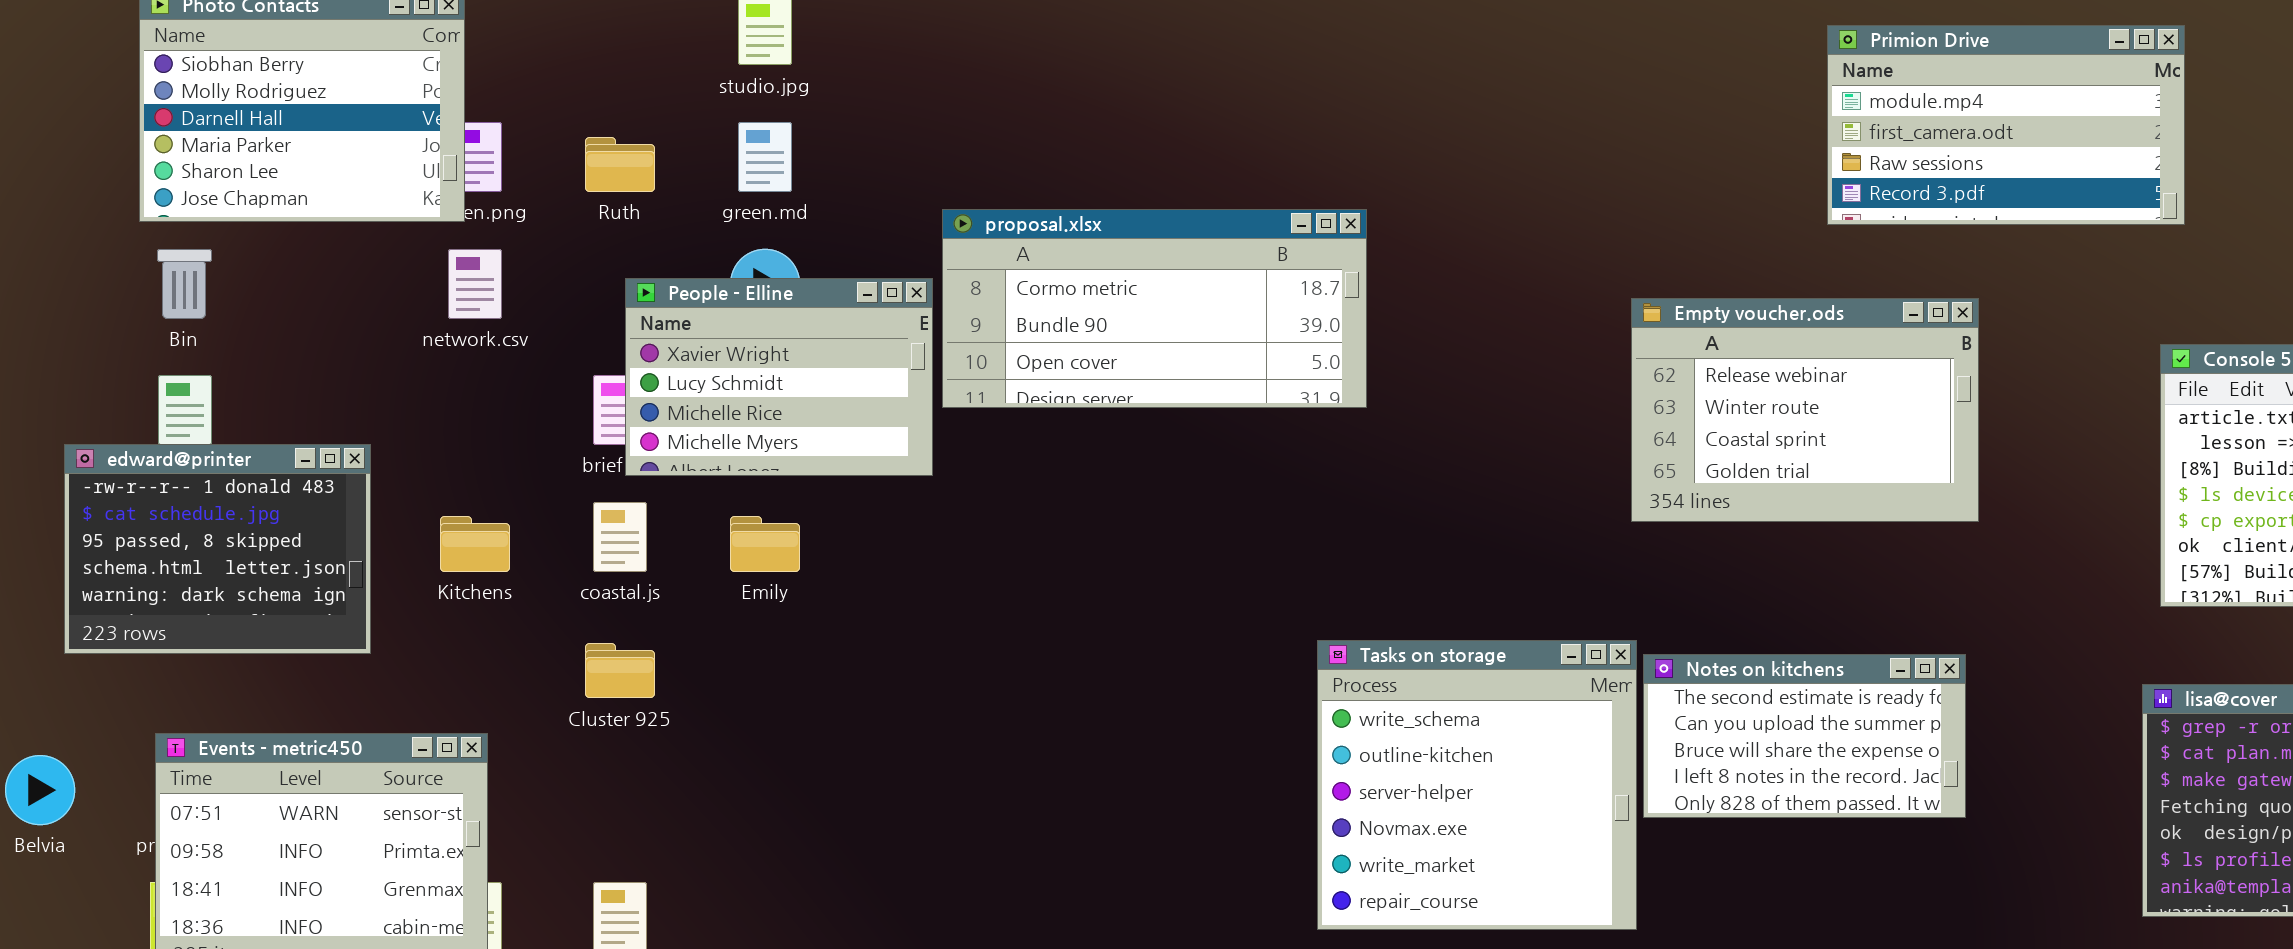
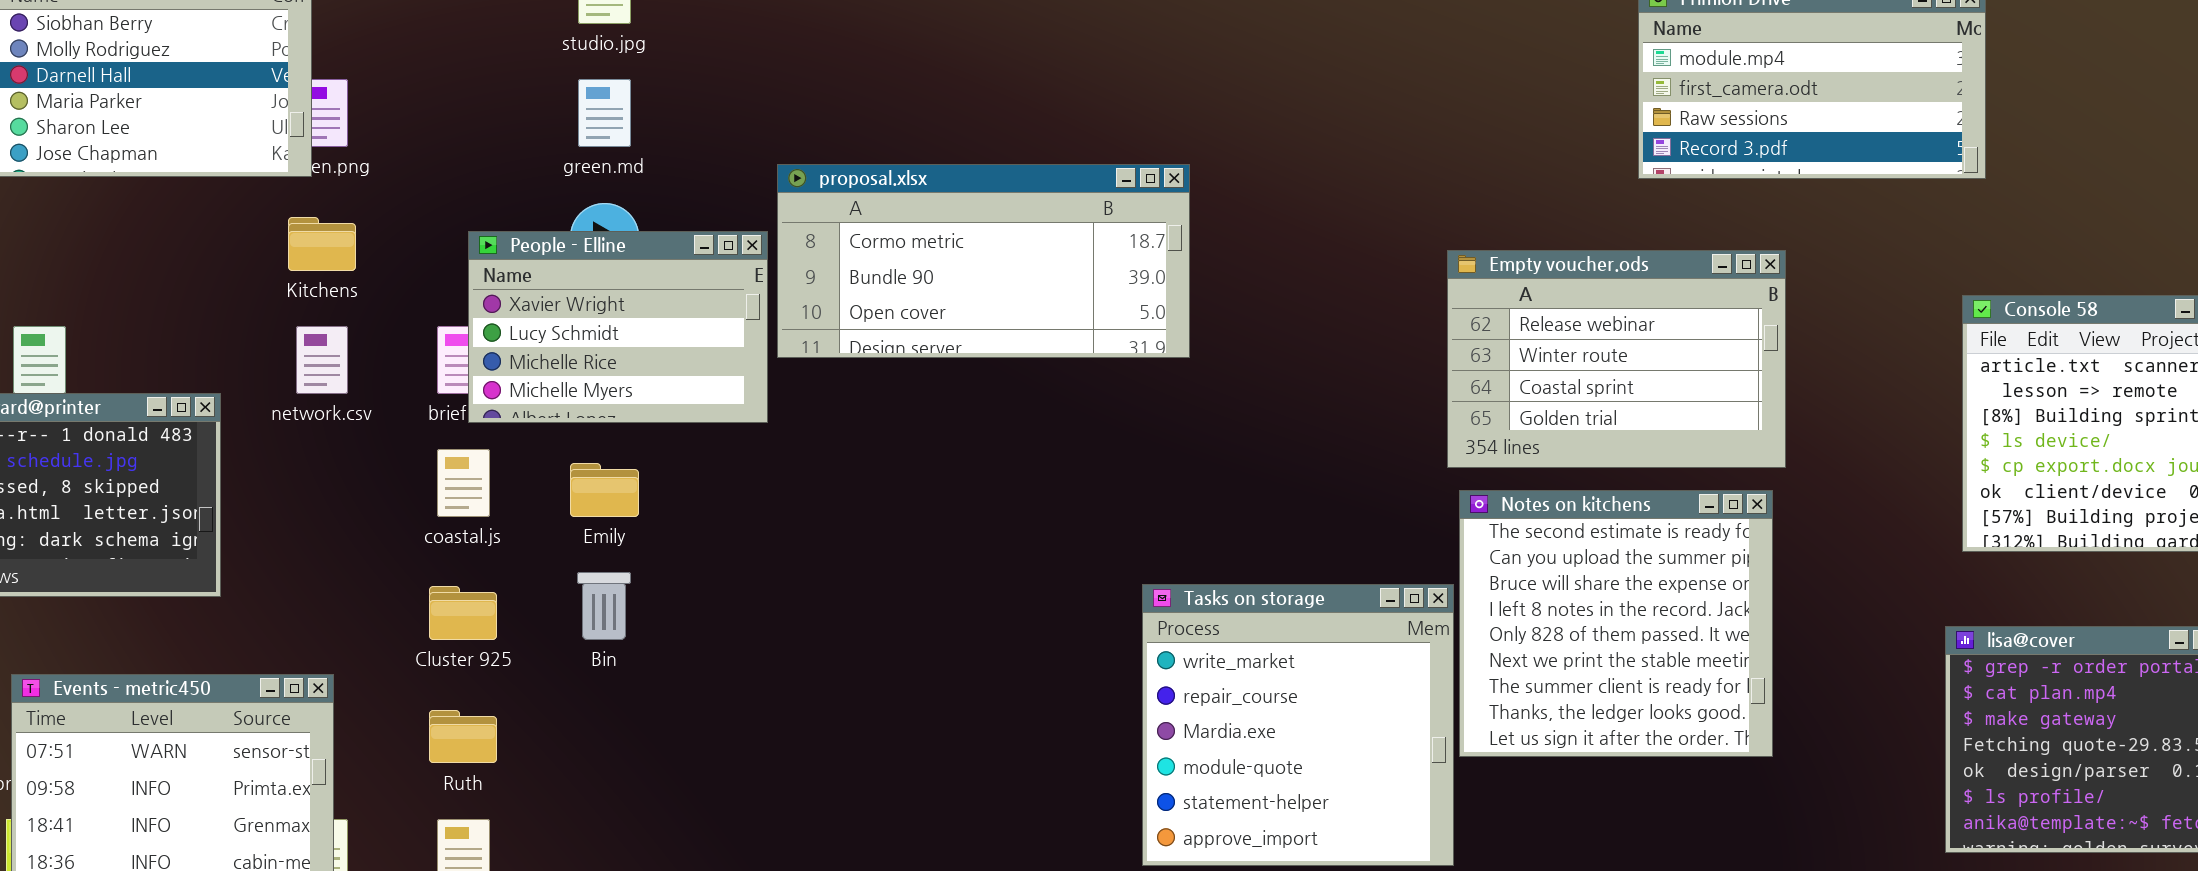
Ruth: [585,137,655,192] -> [429,710,497,763], moved
Bin: [157,249,212,319] -> [577,572,631,640], moved
network.csv: [448,249,502,319] -> [296,326,348,394], moved
Kitchens: [440,516,510,572] -> [288,217,356,271], moved
Tasks on storage: [1317,640,1637,930] -> [1142,584,1454,866], scrolled down 4 rows
Notes on kitchens: [1643,654,1966,818] -> [1459,490,1773,757], resized

